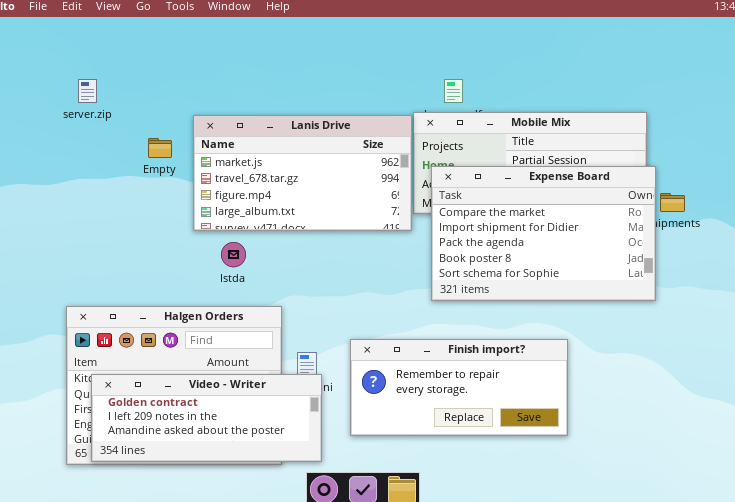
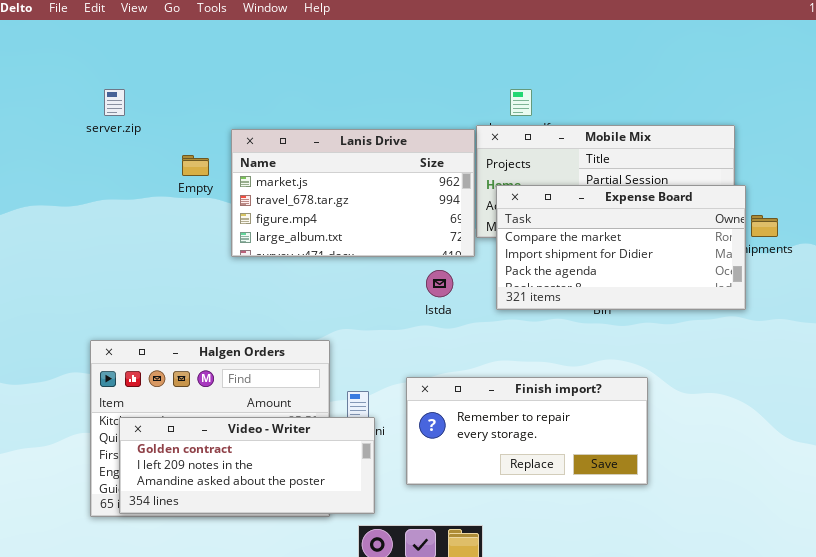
Expense Board: [431,166,656,301] -> [496,185,746,310], resized
Istda: [221,242,246,267] -> [426,270,453,297], moved

